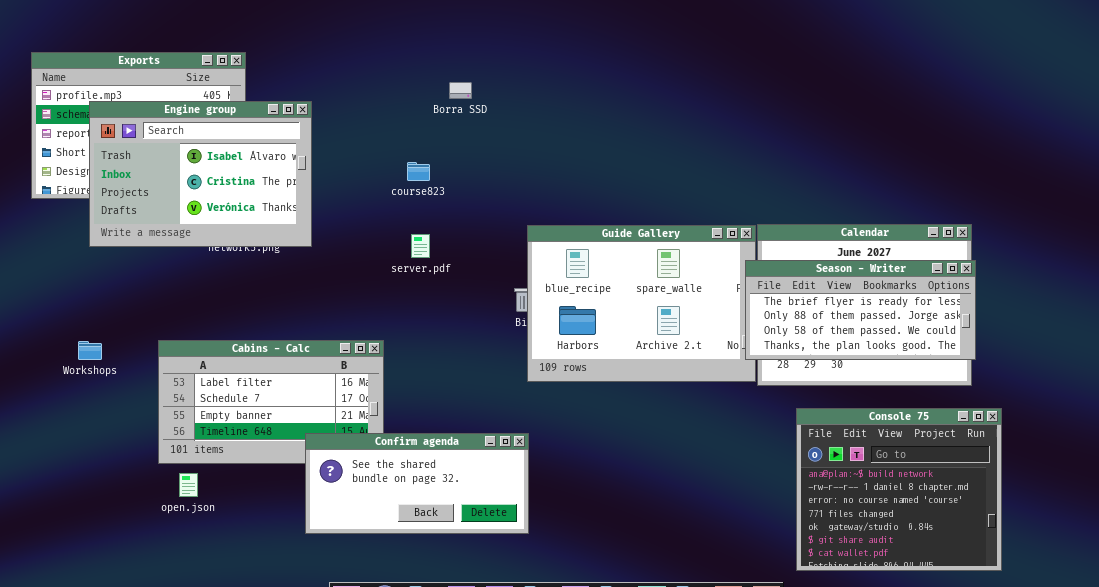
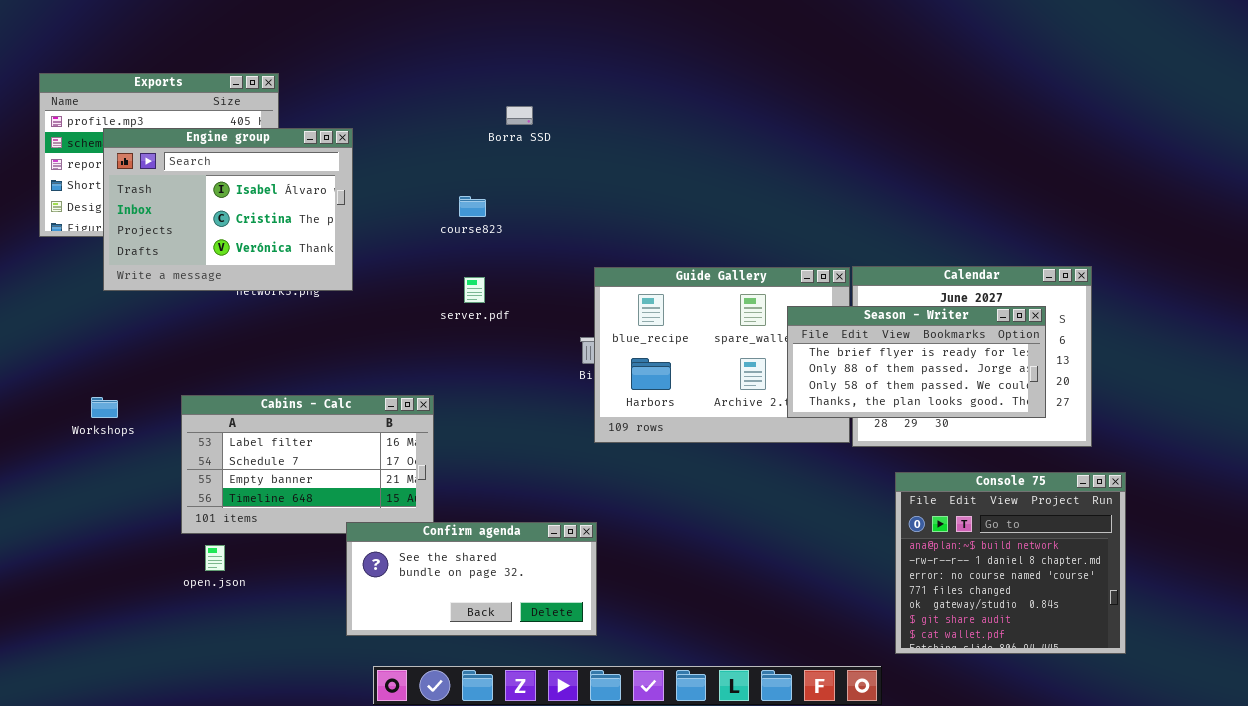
Season - Writer: [745,260,976,360] -> [787,306,1046,418], moved
Confirm agenda: [305,433,529,534] -> [346,522,597,636], moved

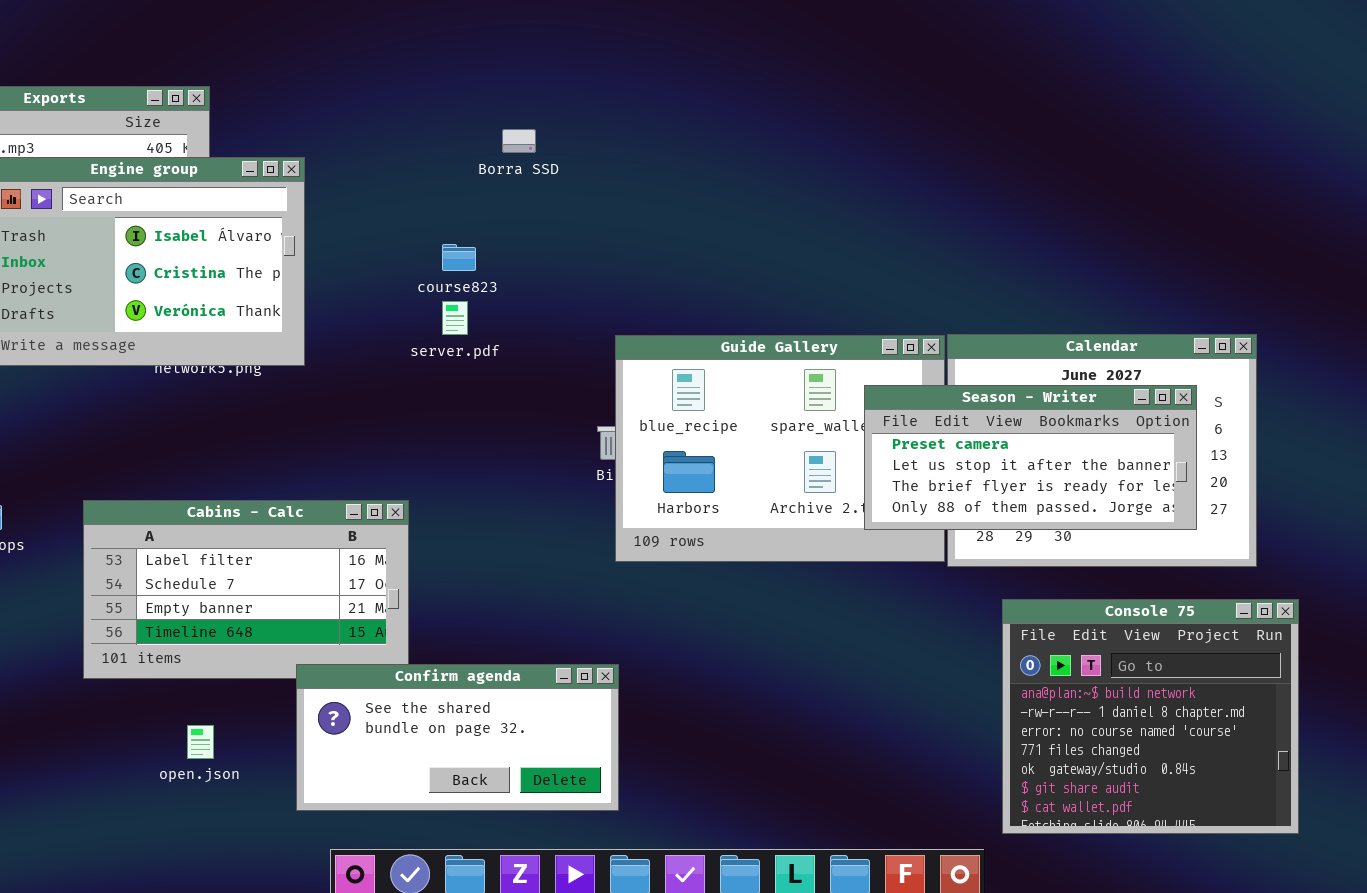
server.pdf: [464,277,485,303] -> [442,301,468,335], moved
Season - Writer: [787,306,1046,418] -> [864,385,1197,530], scrolled up 2 rows
open.json: [205,545,225,571] -> [187,725,214,759], moved

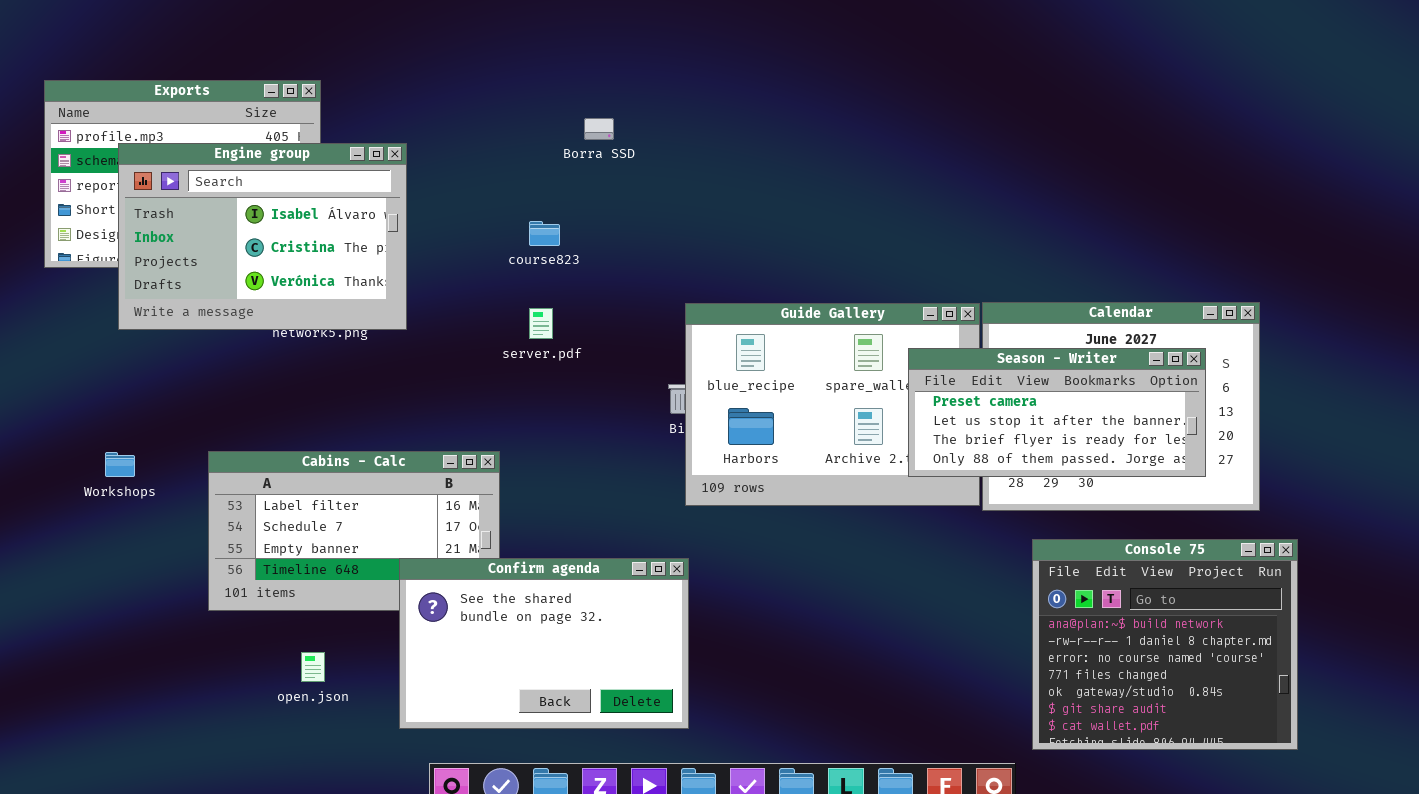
server.pdf: [442,301,468,335] -> [529,308,553,339], moved
Confirm agenda: [296,664,619,811] -> [399,558,689,729], resized

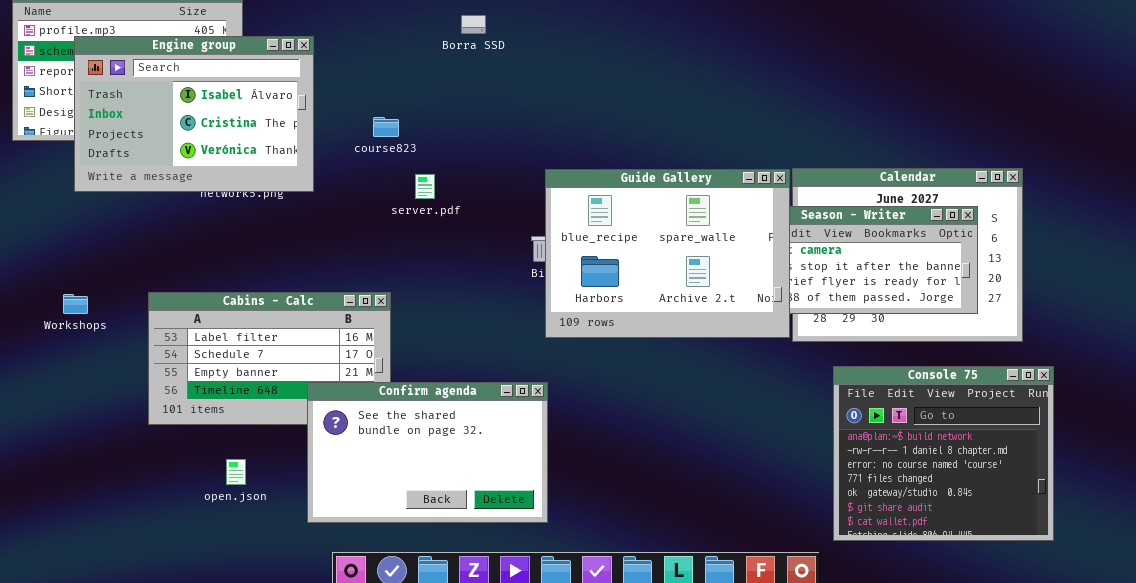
course823: [529,221,560,246] -> [373,117,399,137], moved
Guide Gallery: [685,303,980,506] -> [545,169,790,338], raised

